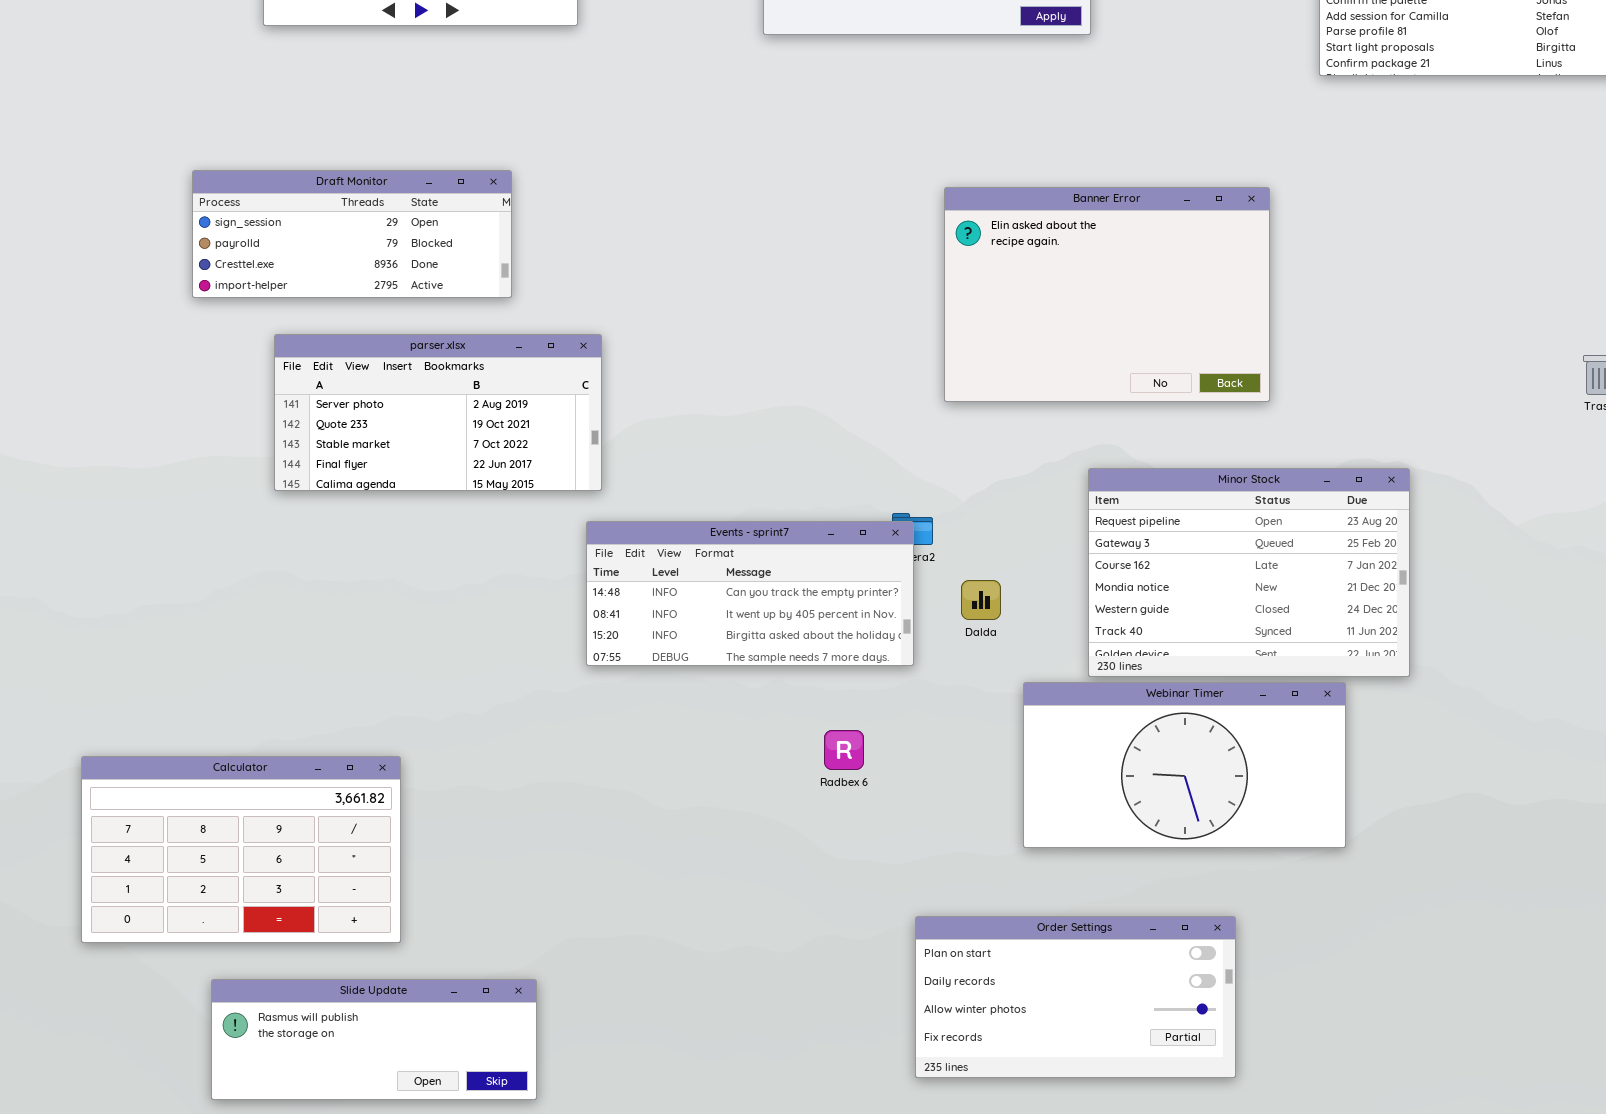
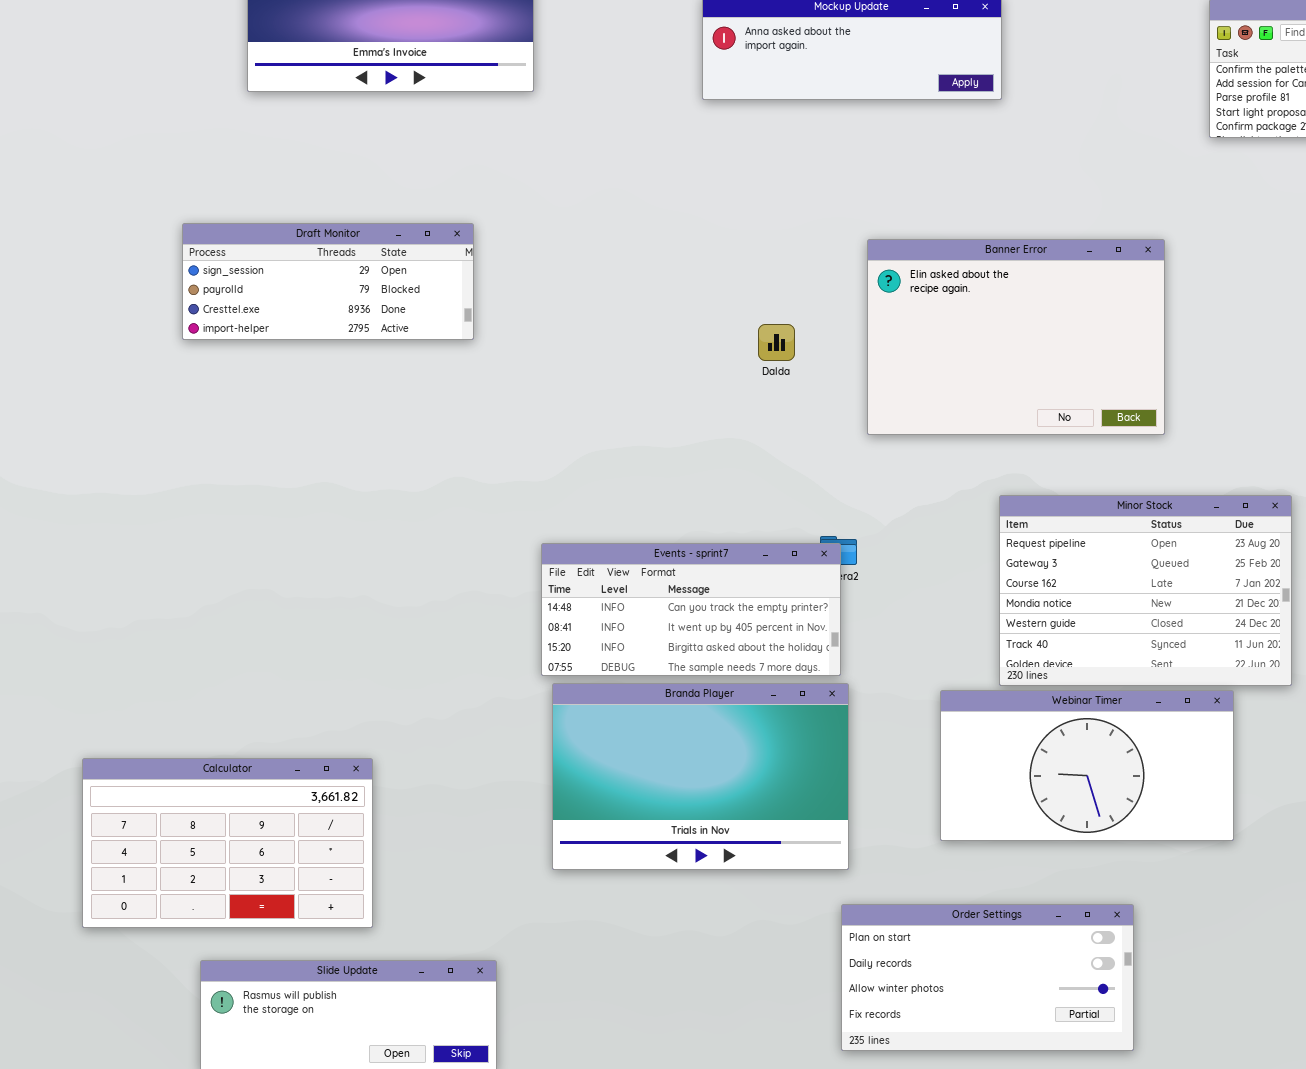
parser.xlsx: [274,334,602,491] -> none, closed
Dalda: [961,580,1001,620] -> [758,324,795,361], moved
Branda Player: none -> [552,683,849,870], opened

